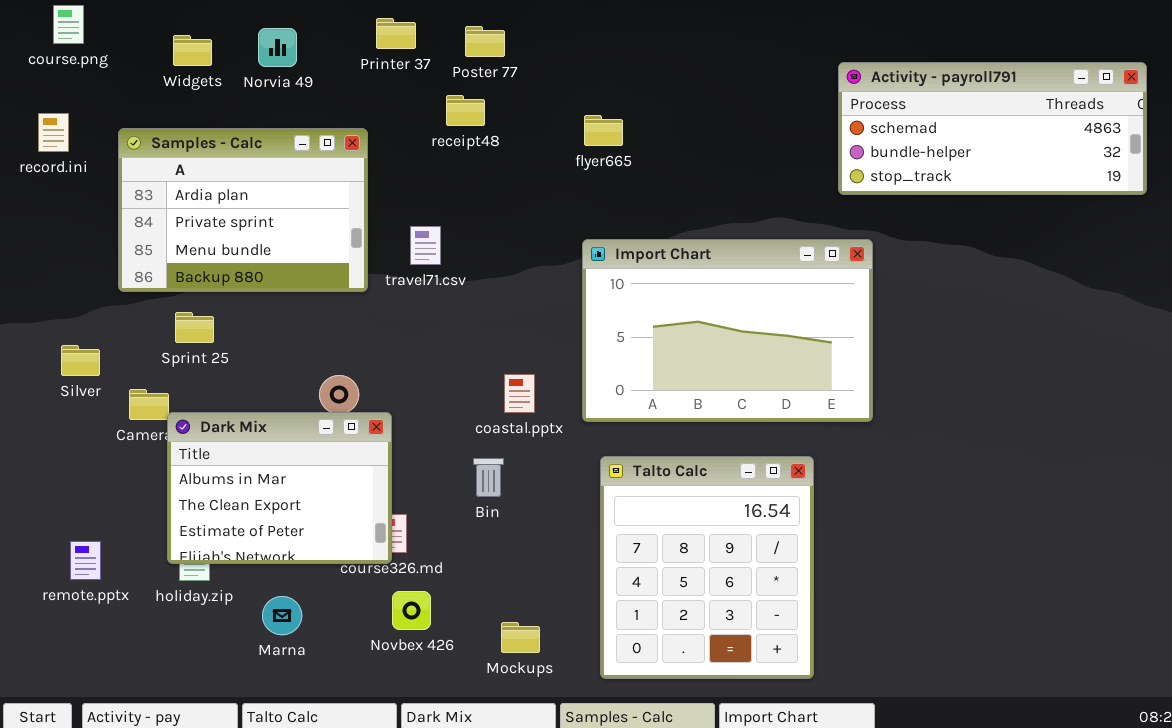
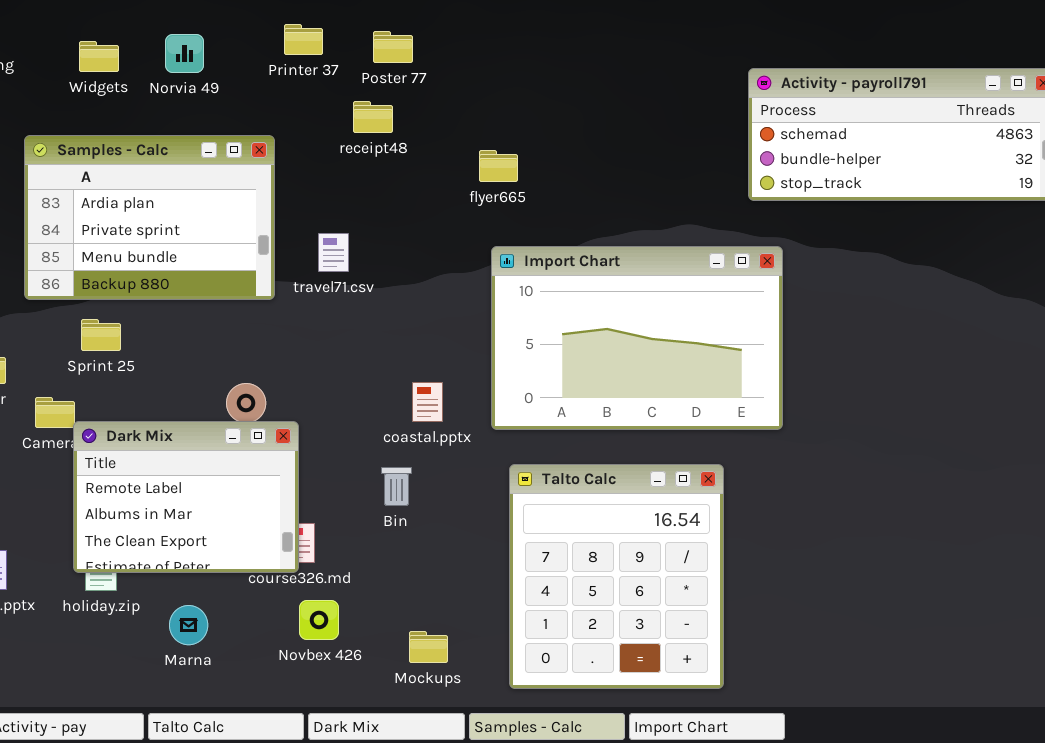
flyer665: [584,115,623,146] -> [479,150,518,182], moved
Dark Mix: [167,412,392,564] -> [73,421,299,573], scrolled up 1 row

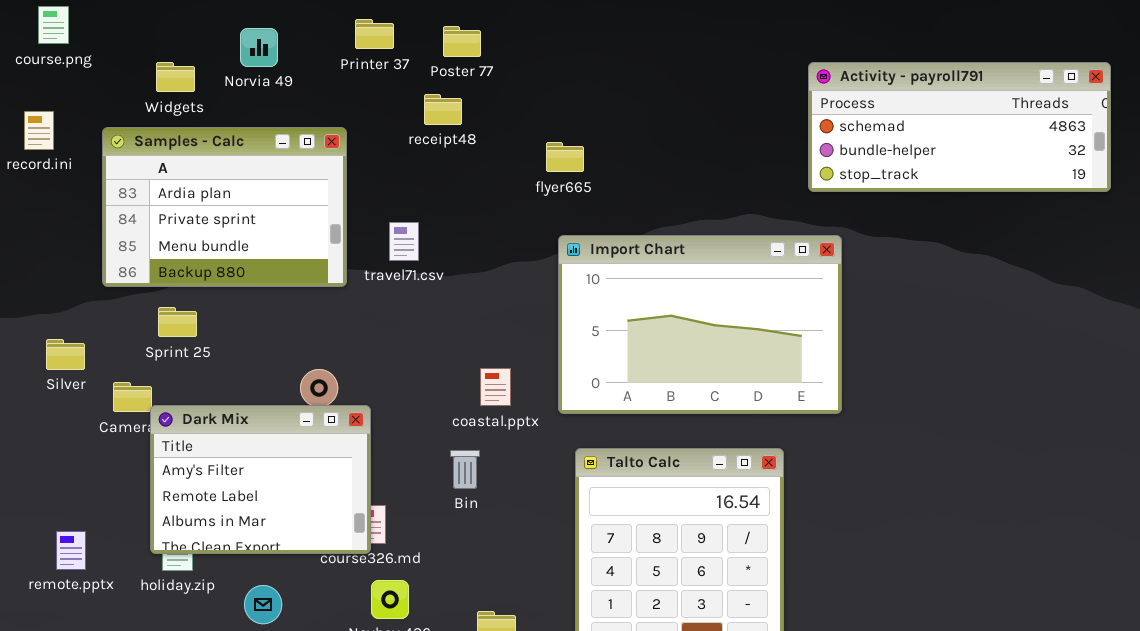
Widgets: [79,41,119,72] -> [156,62,195,92], moved
Dark Mix: [73,421,299,573] -> [150,405,371,554], scrolled up 1 row

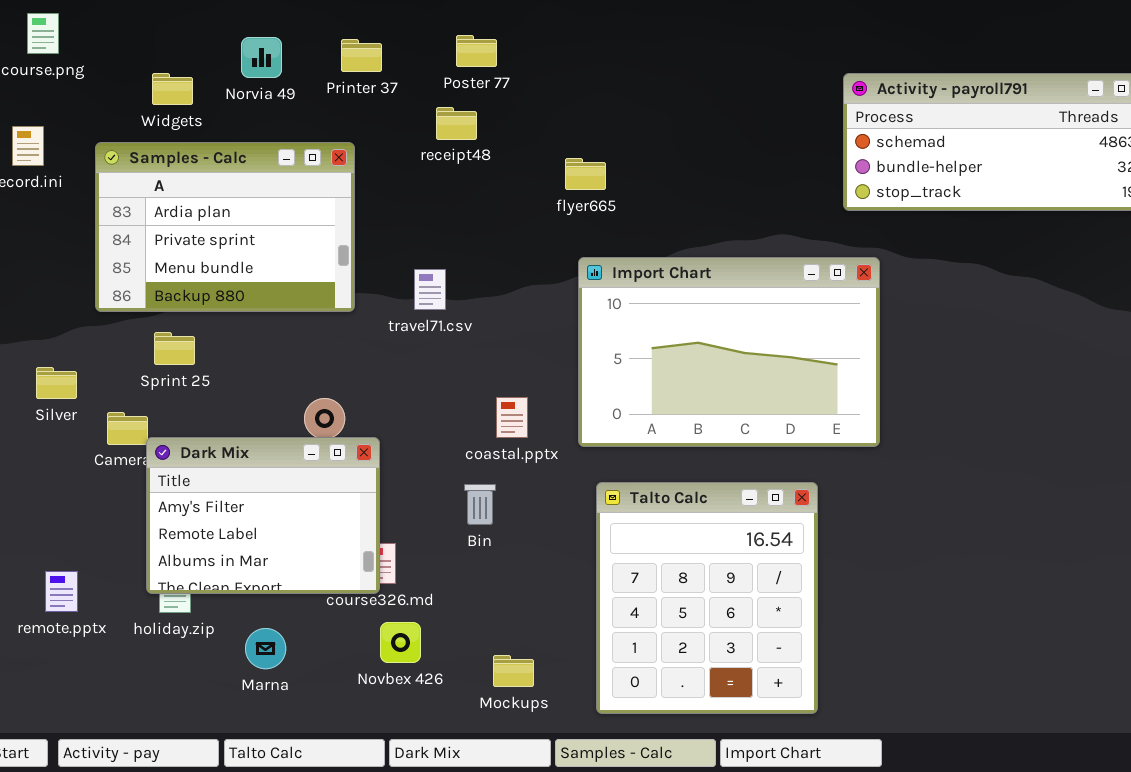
Printer 37: [355,19,394,49] -> [341,39,382,72], moved
travel71.csv: [389,222,419,261] -> [414,269,446,310], moved

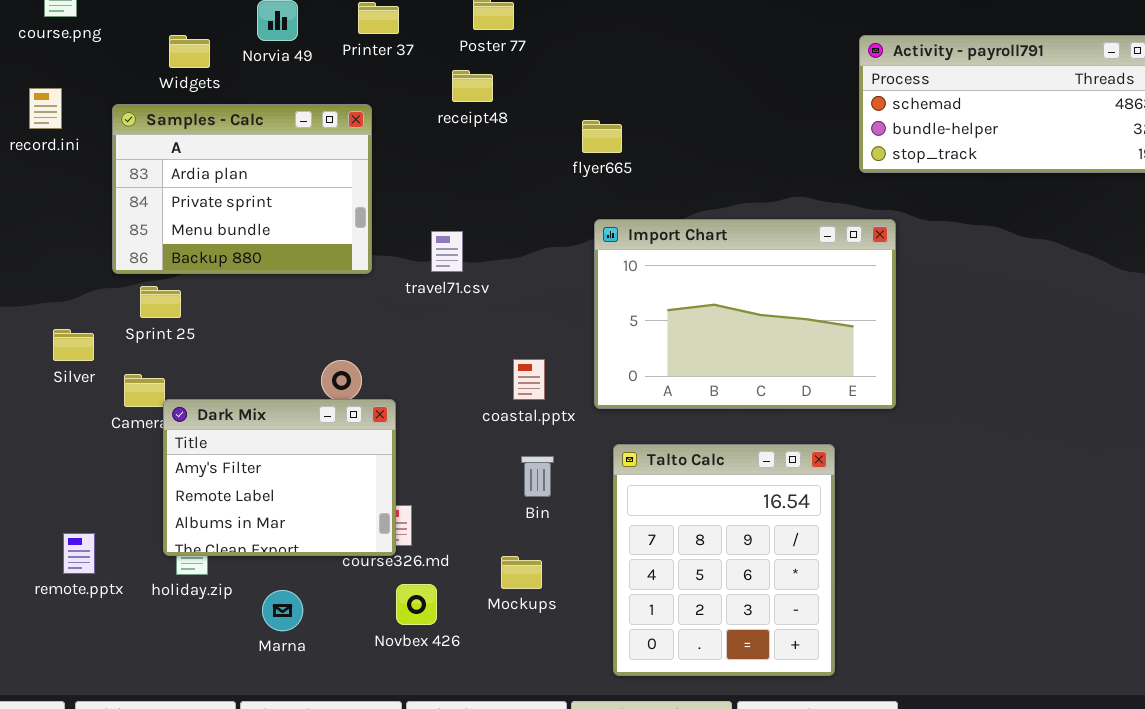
Sprint 25: [154,332,195,365] -> [140,286,181,318], moved
Bin: [464,484,496,525] -> [521,456,554,497], moved
Mockups: [493,655,534,687] -> [501,556,542,589], moved

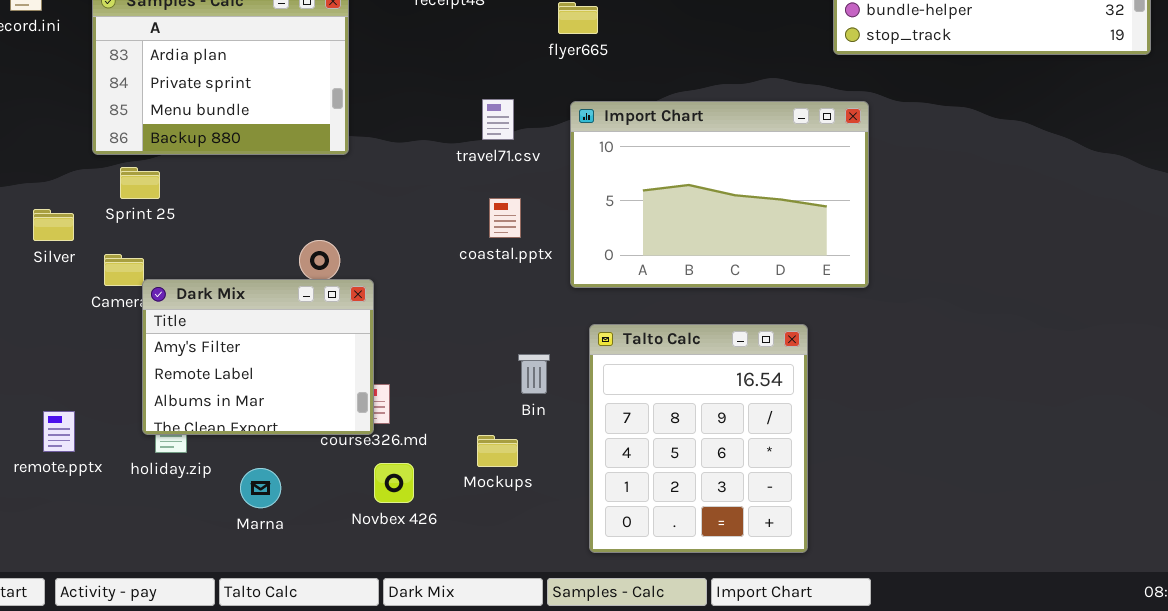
travel71.csv: [431,231,463,272] -> [482,99,514,140], moved
coastal.pptx: [513,359,545,400] -> [489,198,521,238], moved
Bin: [521,456,554,497] -> [518,354,550,394], moved

